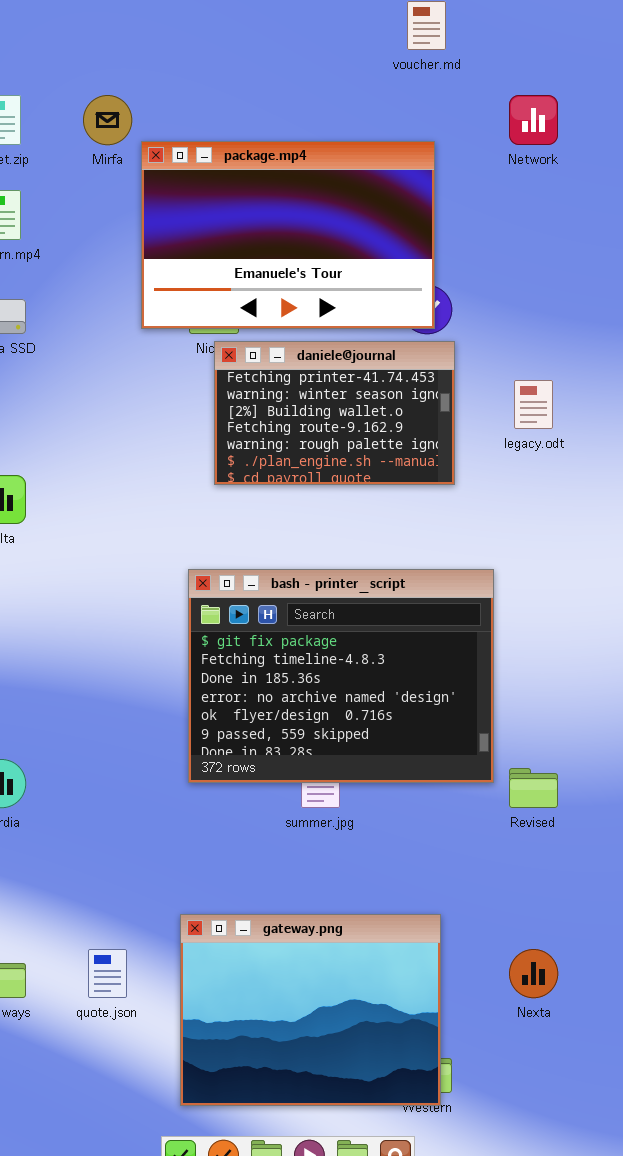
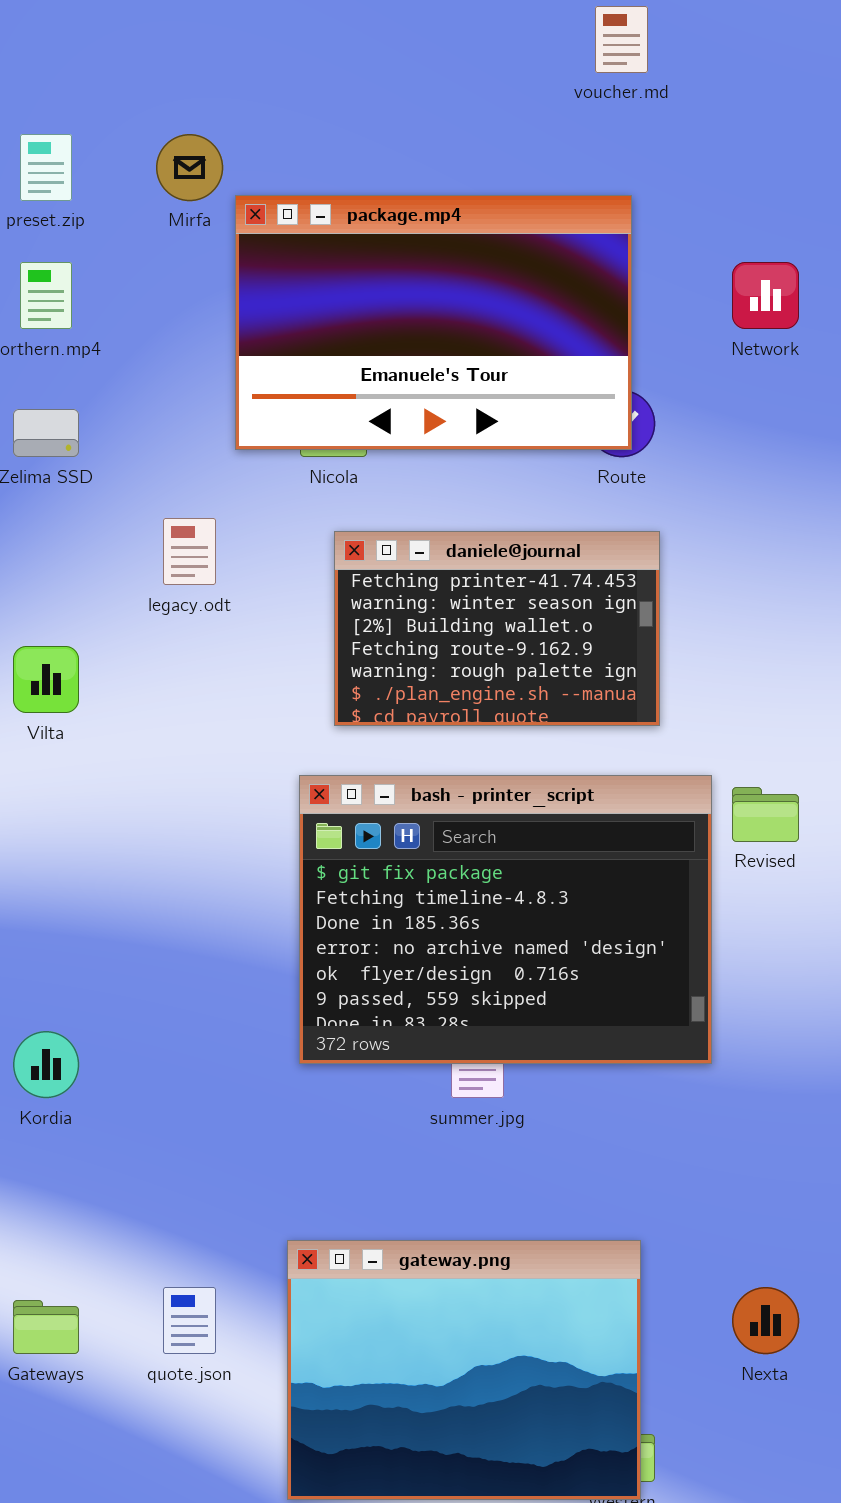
Network: [509,95,558,145] -> [732,262,799,329], moved
daniele@journal: [214,341,455,485] -> [334,531,660,726], moved
legacy.odt: [514,380,553,429] -> [163,518,216,585], moved
Revised: [509,768,558,808] -> [732,787,799,842], moved

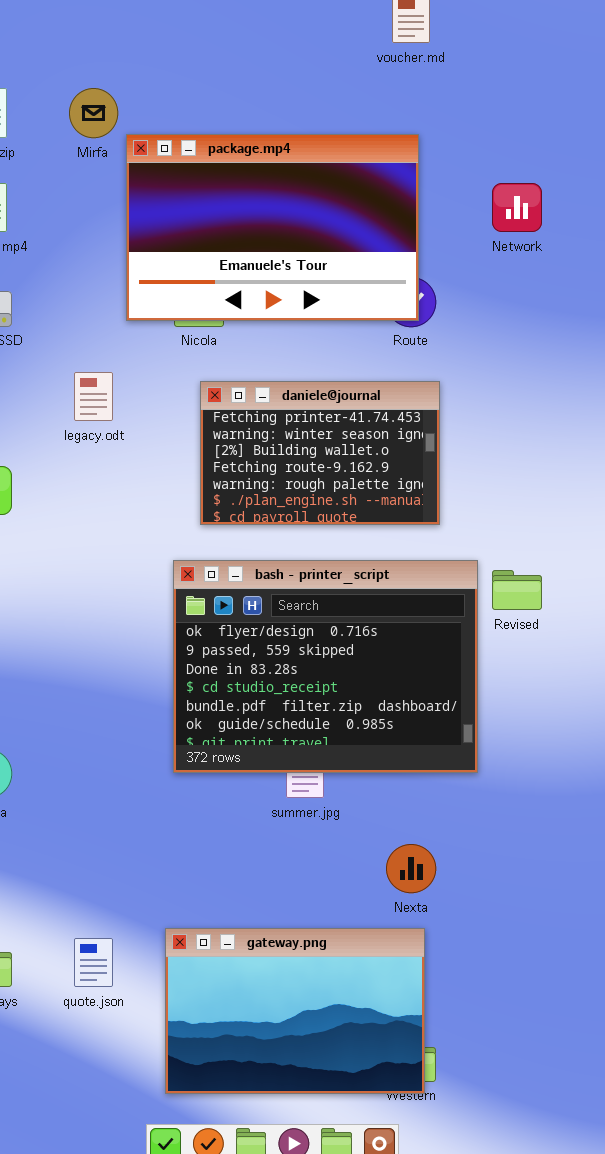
bash - printer_script: [299,775,712,1064] -> [173,560,478,773], scrolled down 4 rows
gateway.png: [287,1240,641,1500] -> [165,928,425,1094], resized
Nexta: [732,1287,799,1354] -> [386,844,436,893], moved

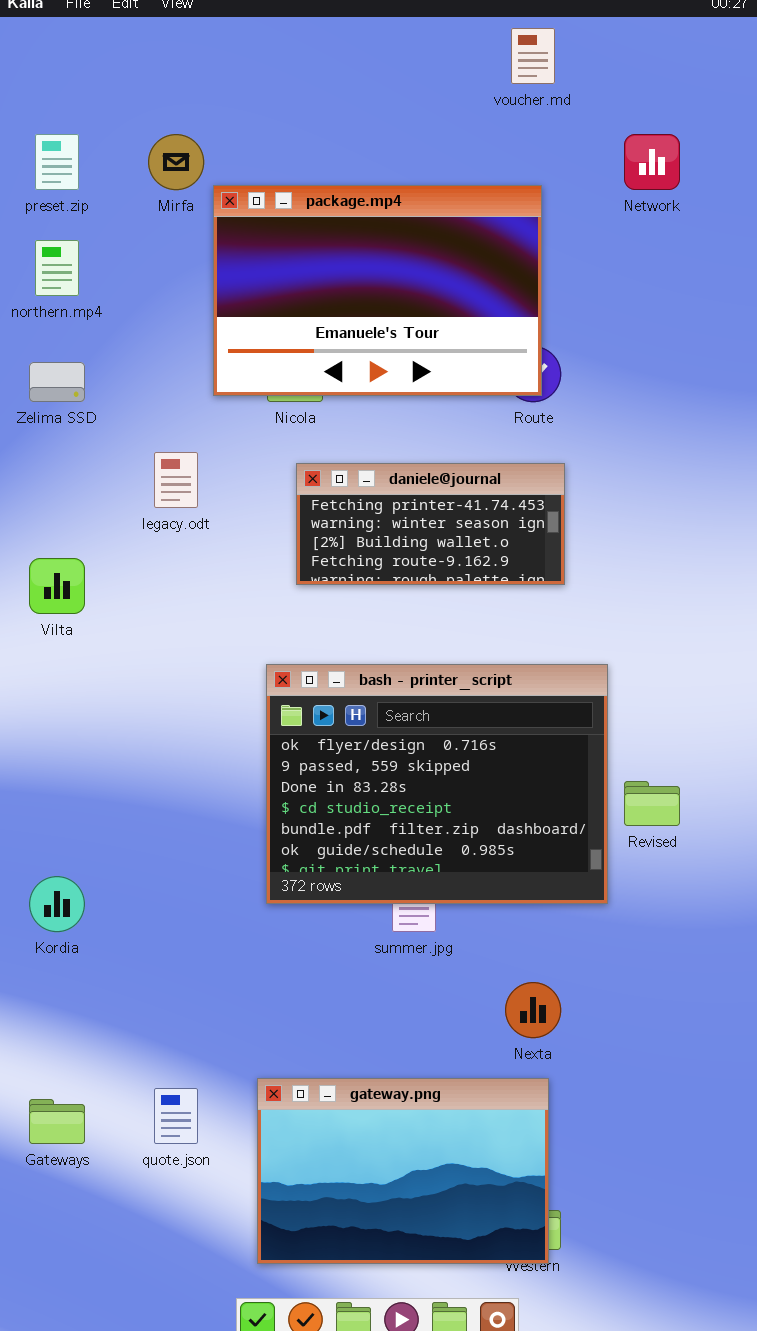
Network: [492,183,542,232] -> [624,134,680,190], moved
daniele@journal: [200,381,440,525] -> [296,463,565,585], resized
Revised: [492,570,542,610] -> [624,781,680,826], moved

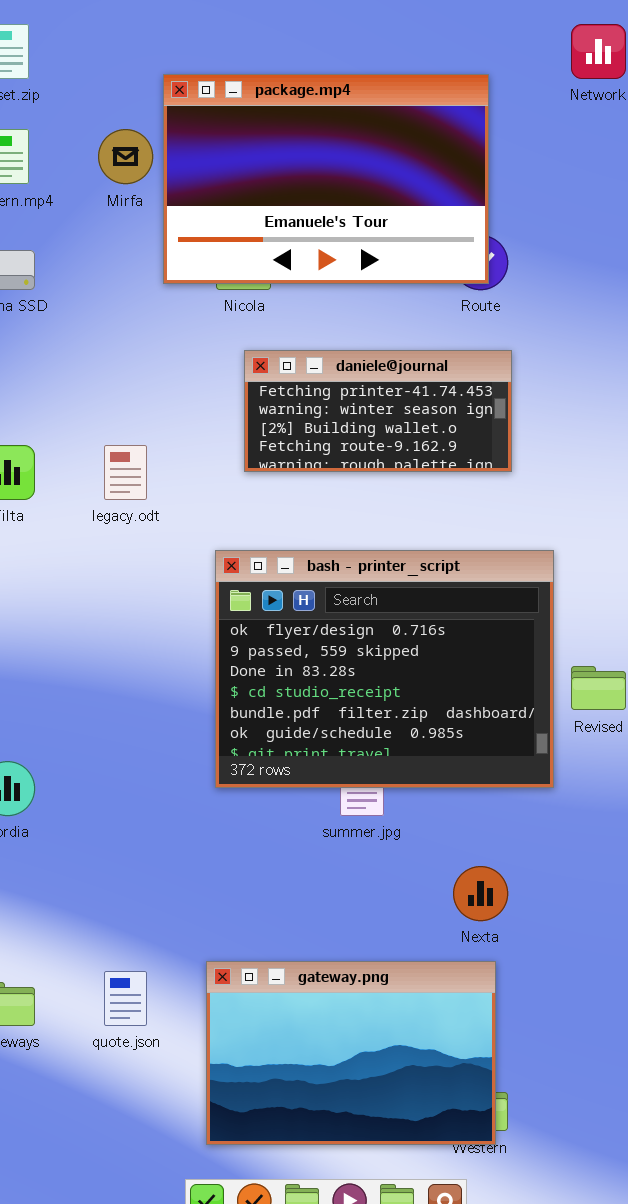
Mirfa: [148,134,204,190] -> [98,129,153,184], moved
legacy.odt: [154,452,198,508] -> [104,445,147,500], moved

